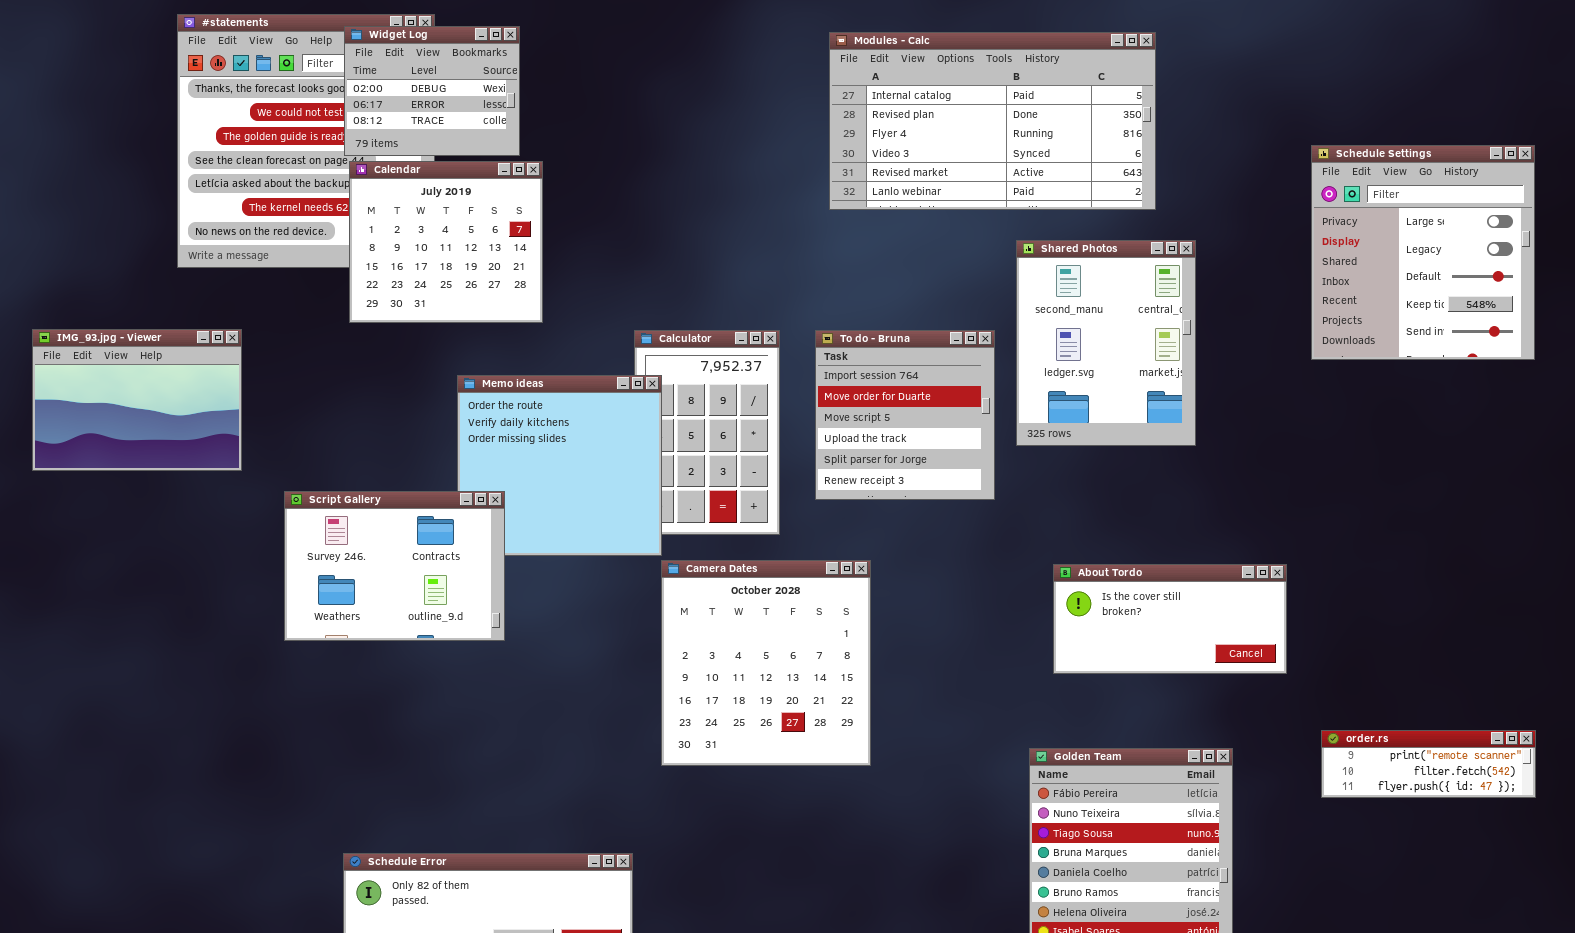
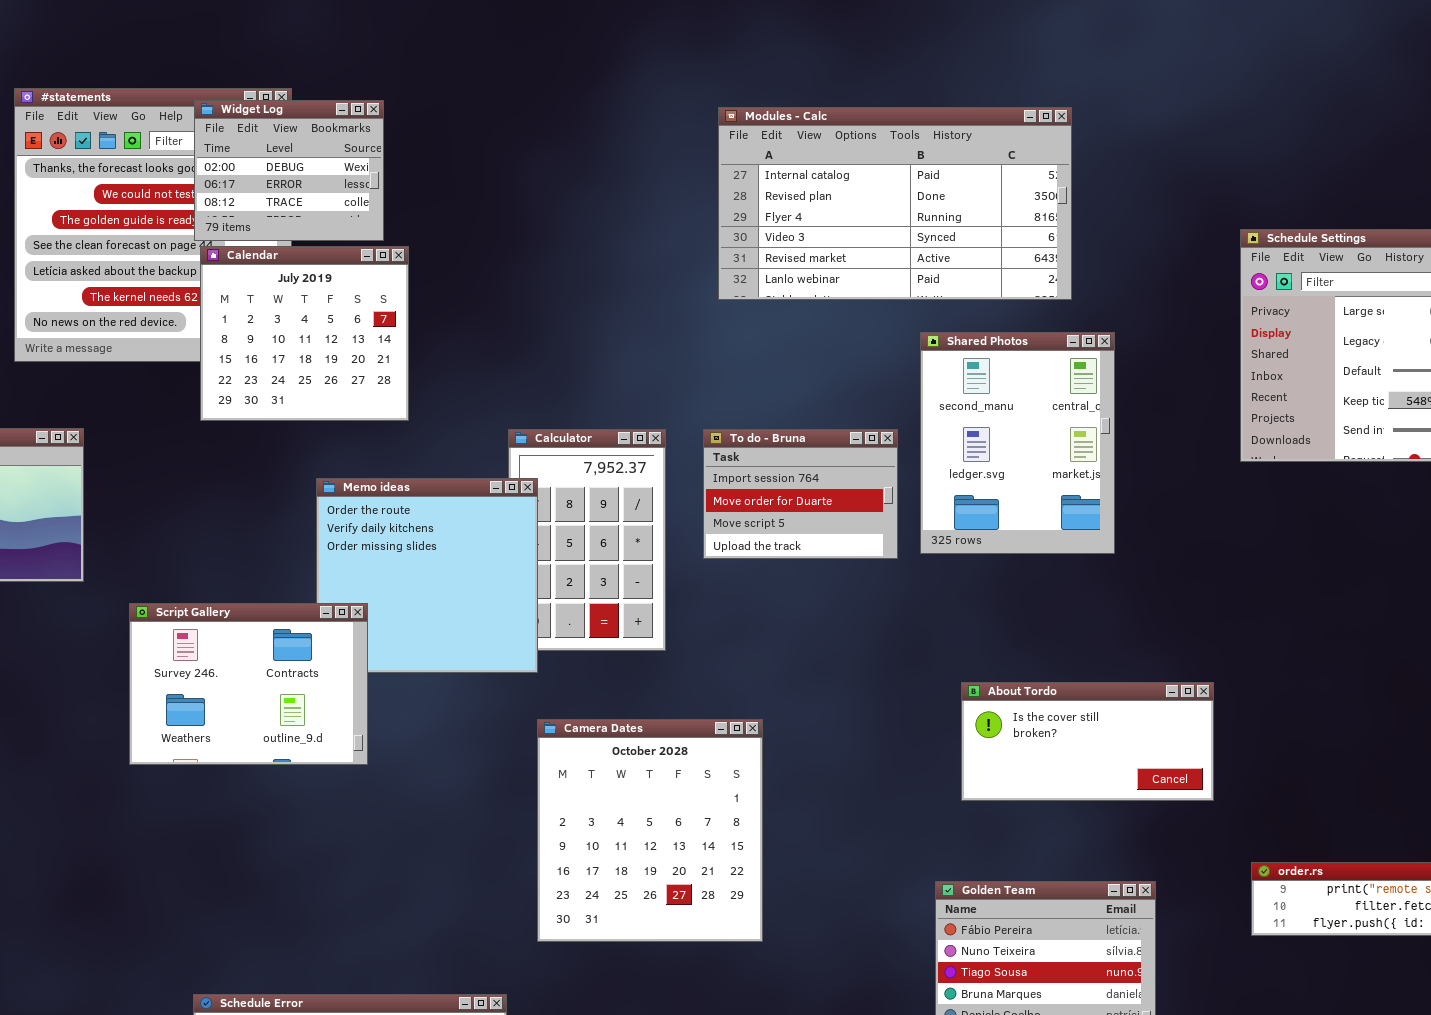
To do - Bruna: [815,330,995,500] -> [703,429,898,559], resized
Camera Dates: [661,560,871,766] -> [537,719,763,942], moved

